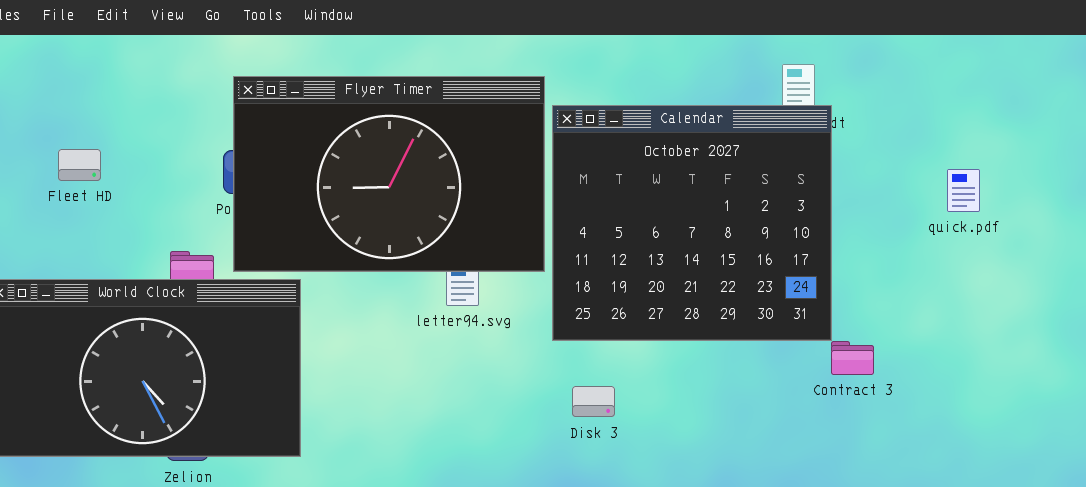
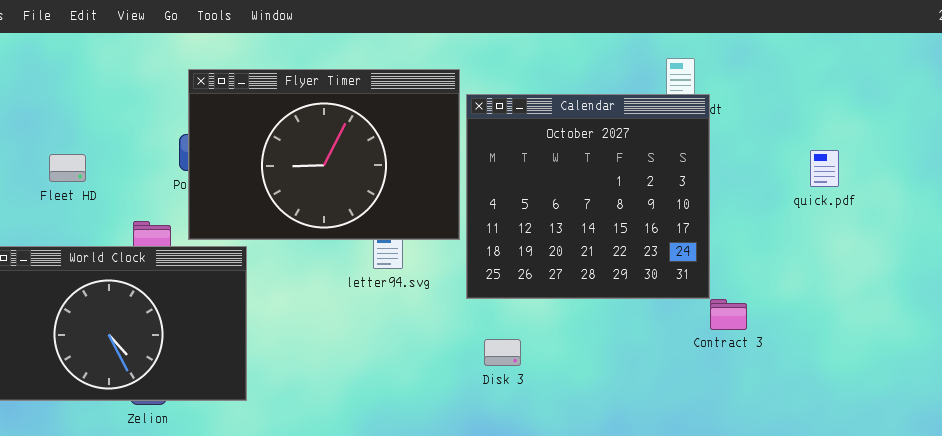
Fleet HD: [58,149,101,181] -> [49,154,86,182], moved

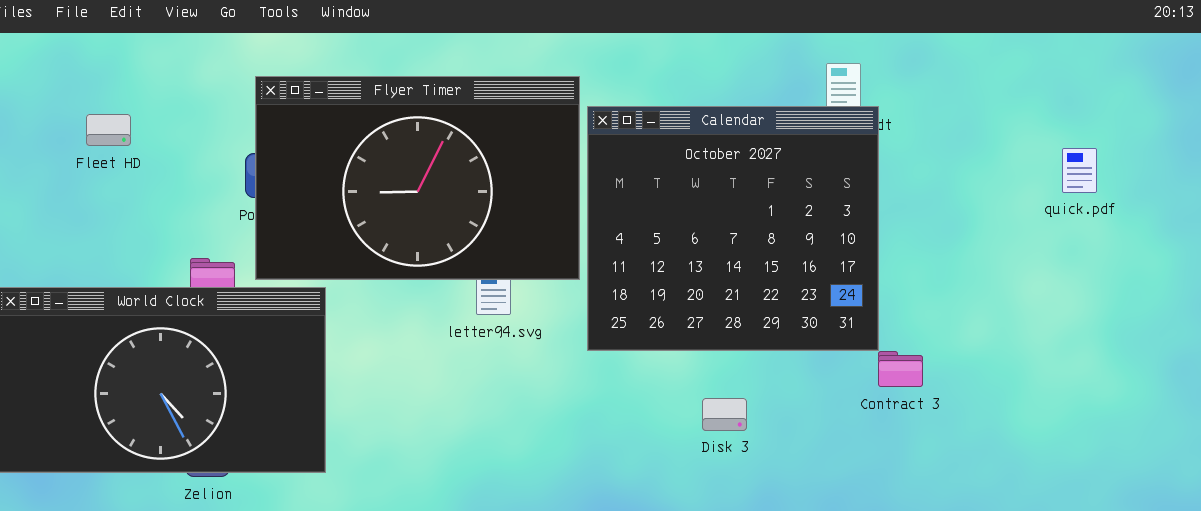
quick.pdf: [810,150,839,187] -> [1062,148,1097,193], moved
Fleet HD: [49,154,86,182] -> [86,114,131,146], moved
Disk 3: [484,339,521,366] -> [702,398,747,431], moved

